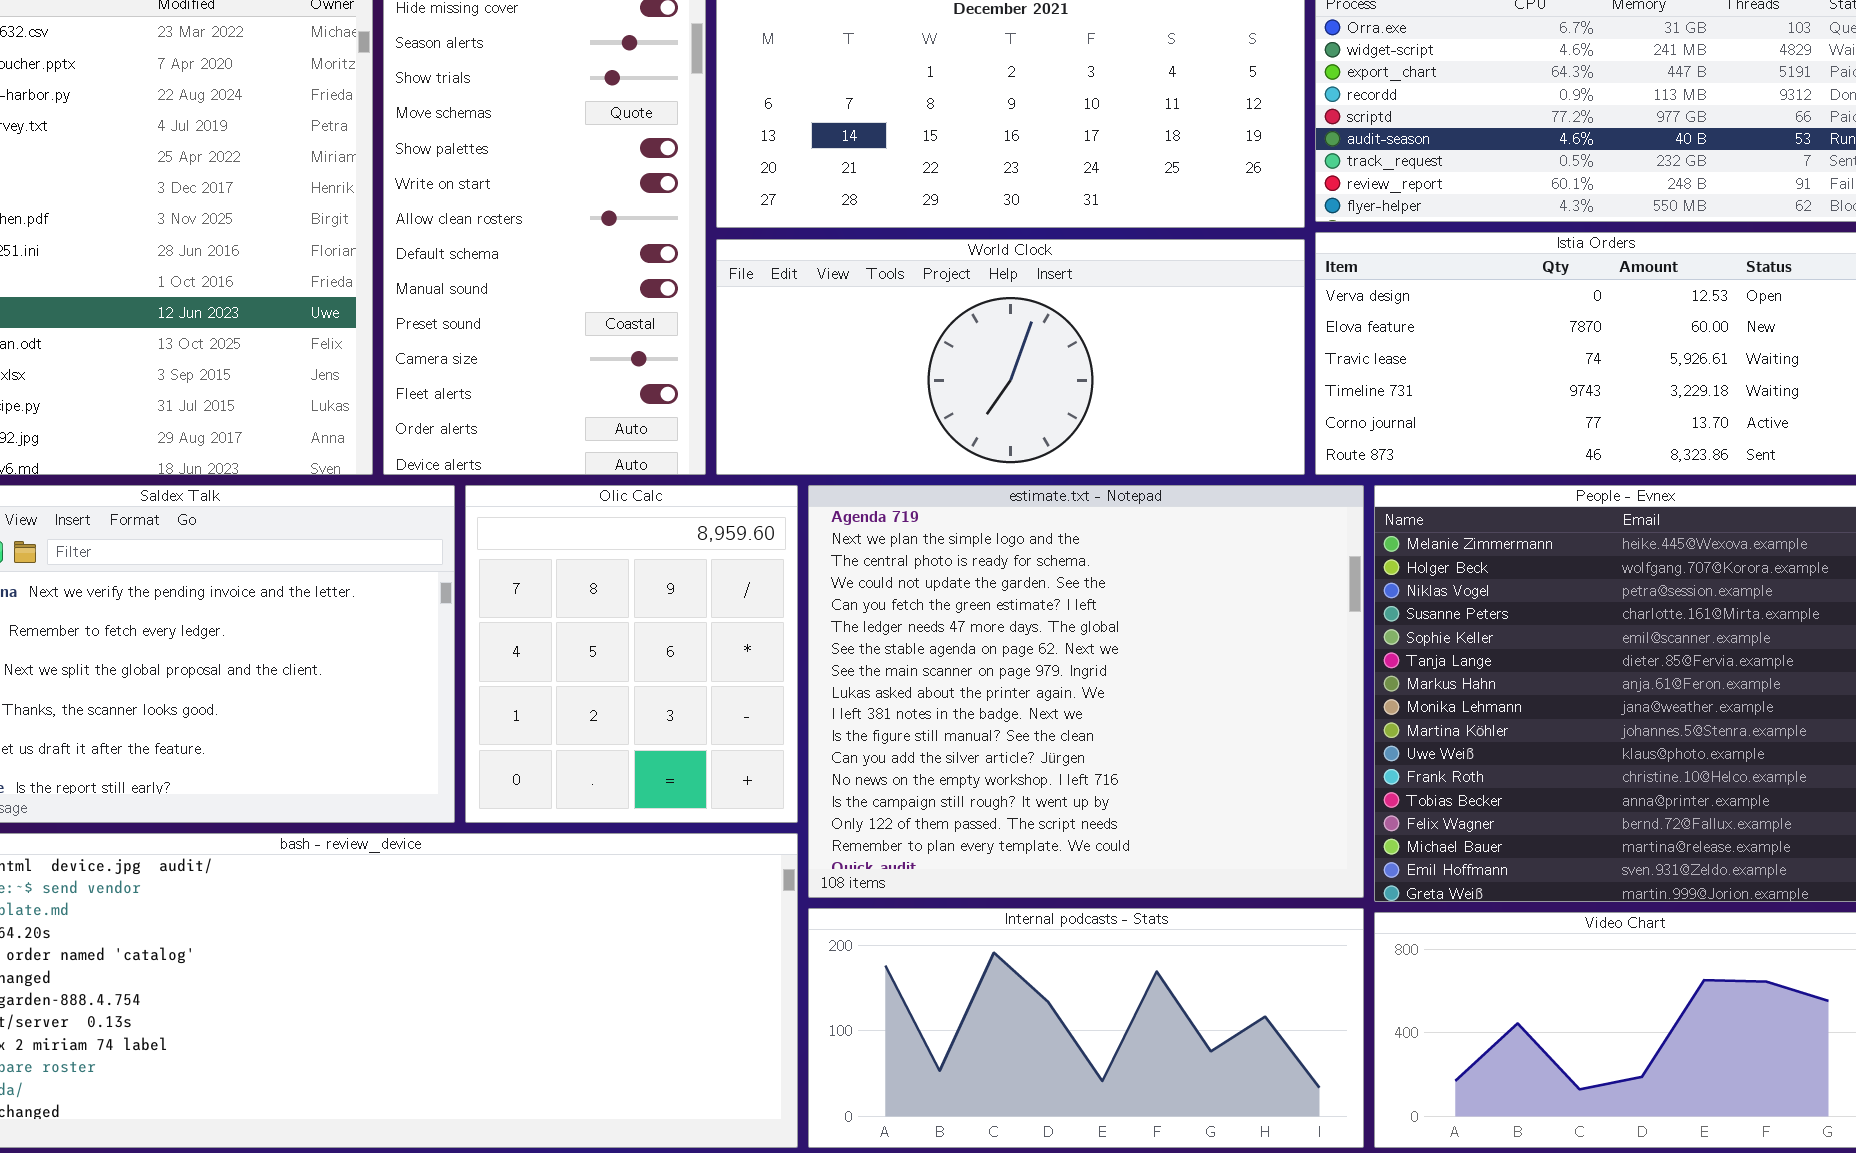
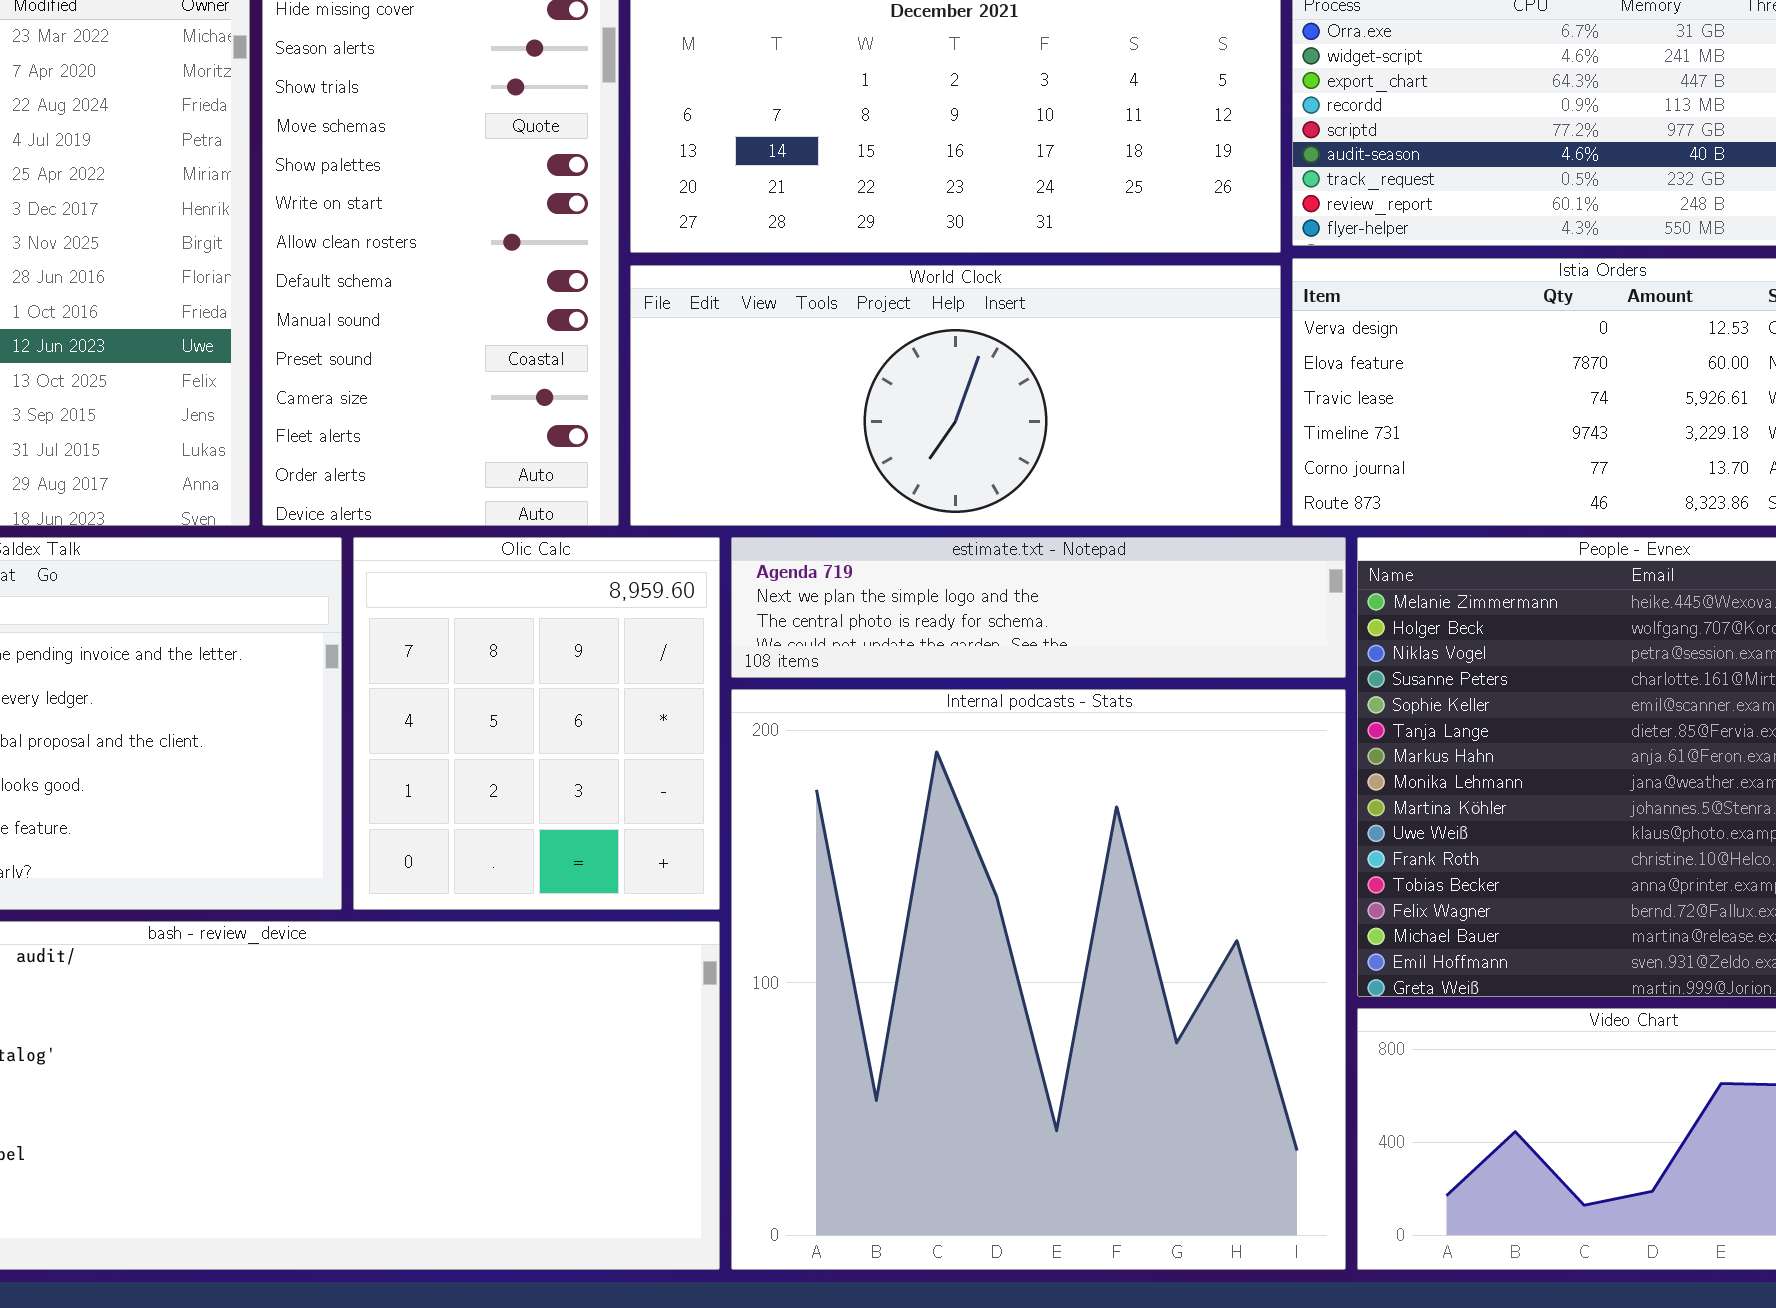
estimate.txt - Notepad: [808,485,1364,898] -> [731,537,1346,678], resized
Internal podcasts - Stats: [808,908,1364,1148] -> [731,689,1346,1270], resized

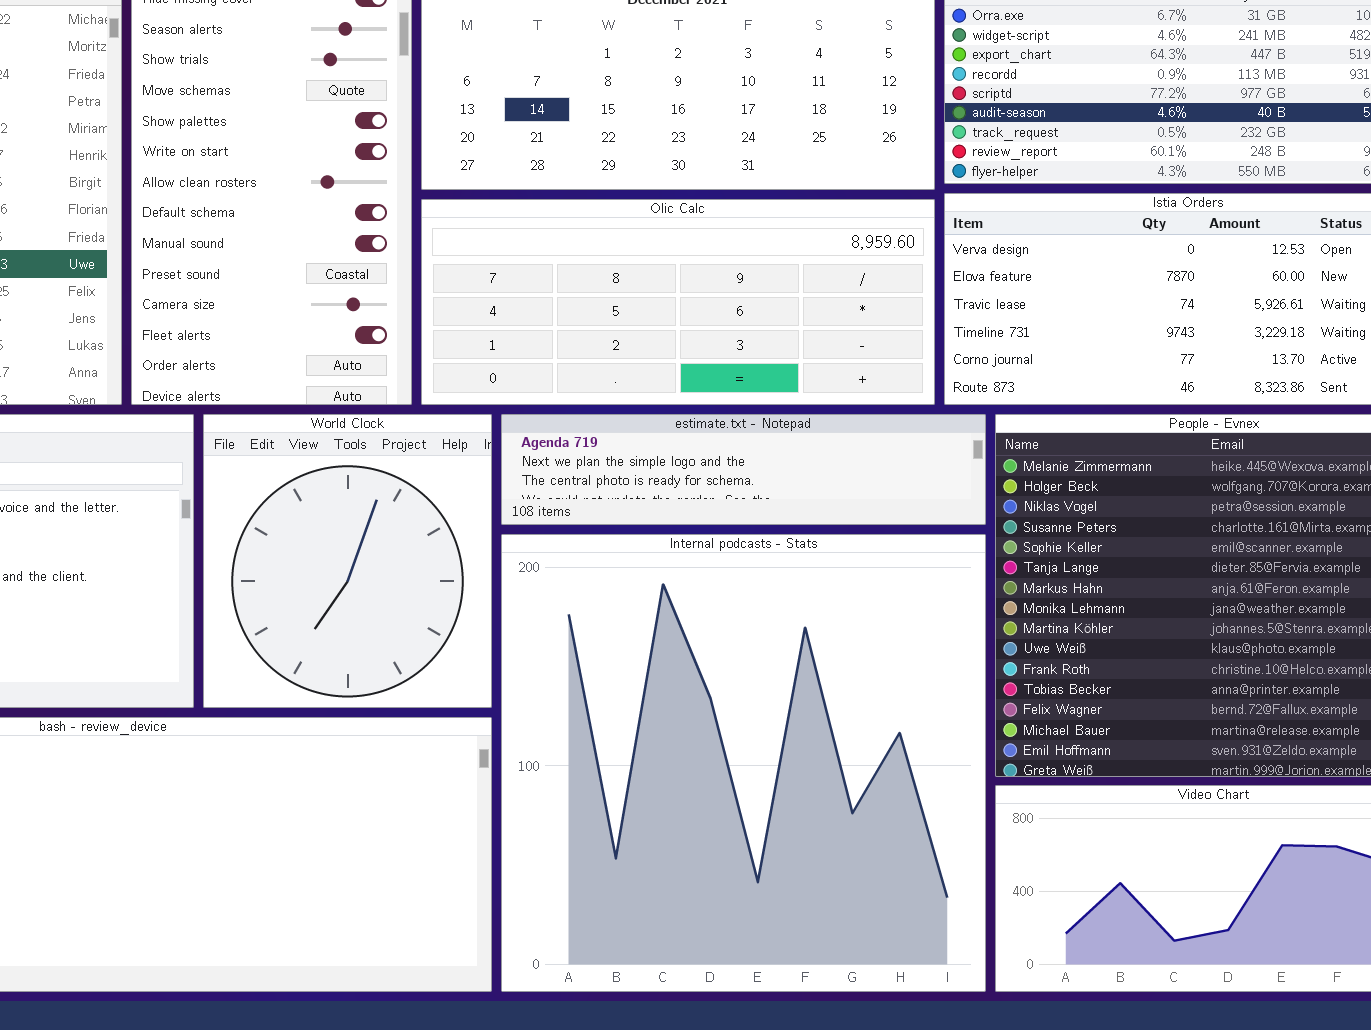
World Clock: [630,265,1281,526] -> [203,414,492,708], moved, resized
Olic Calc: [353,537,720,910] -> [421,199,935,405], moved, resized

